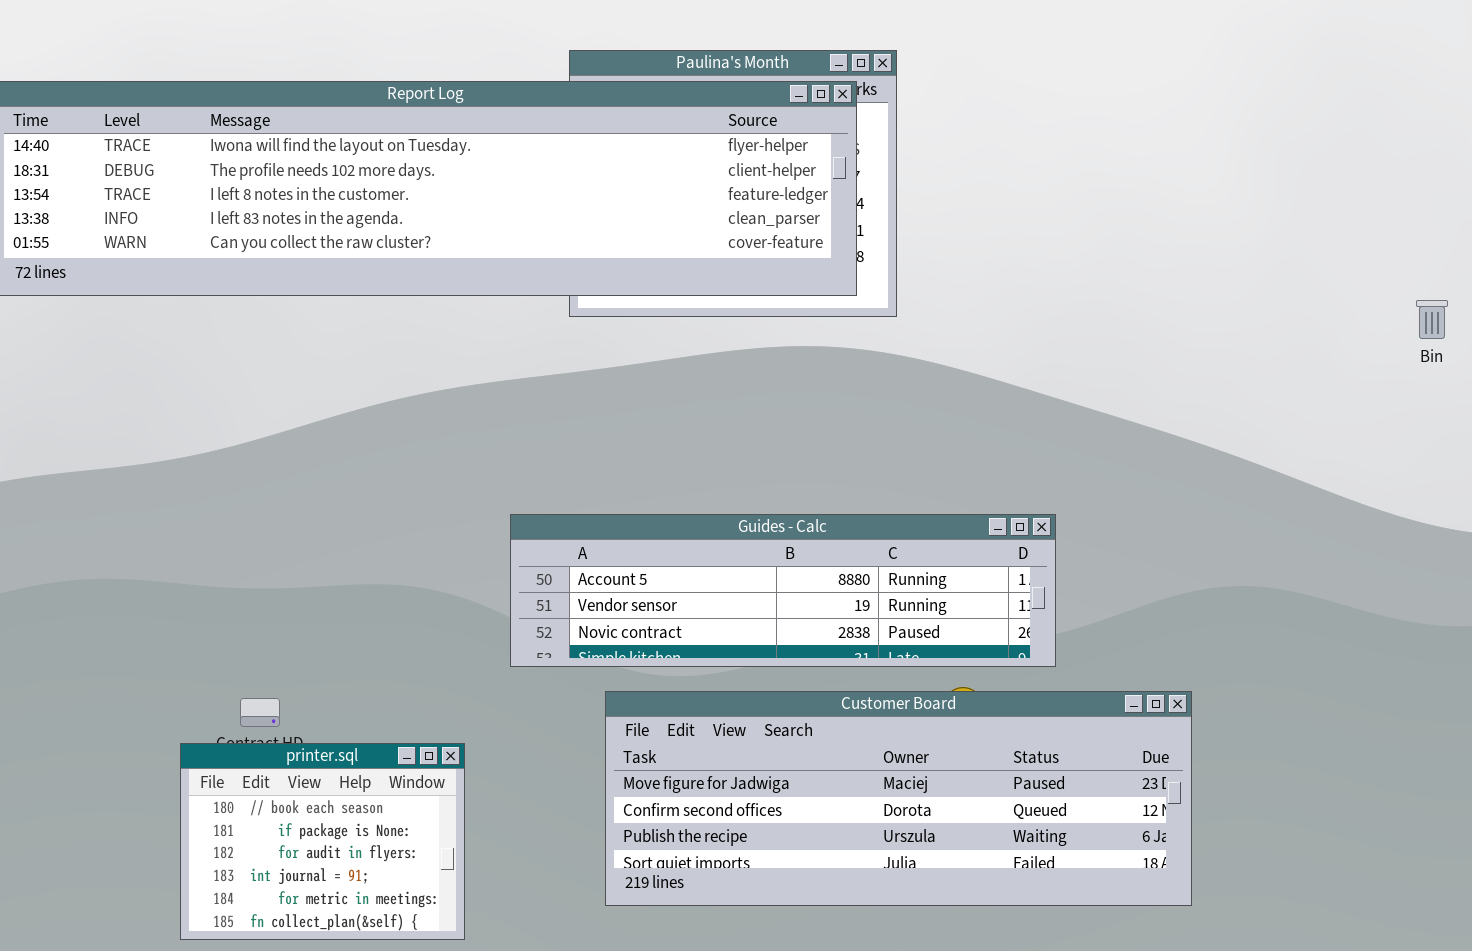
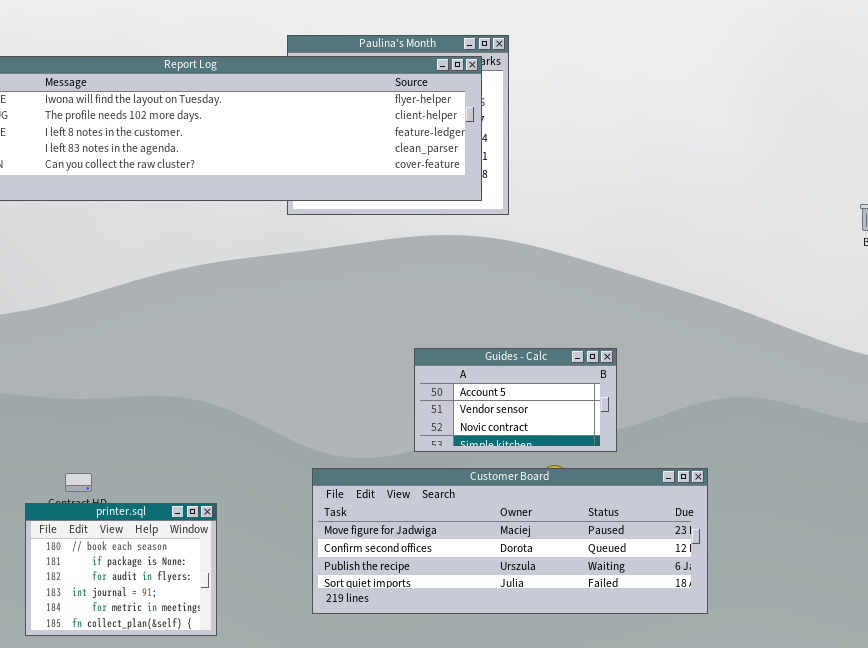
Guides - Calc: [510,514,1056,667] -> [414,348,617,452], resized

